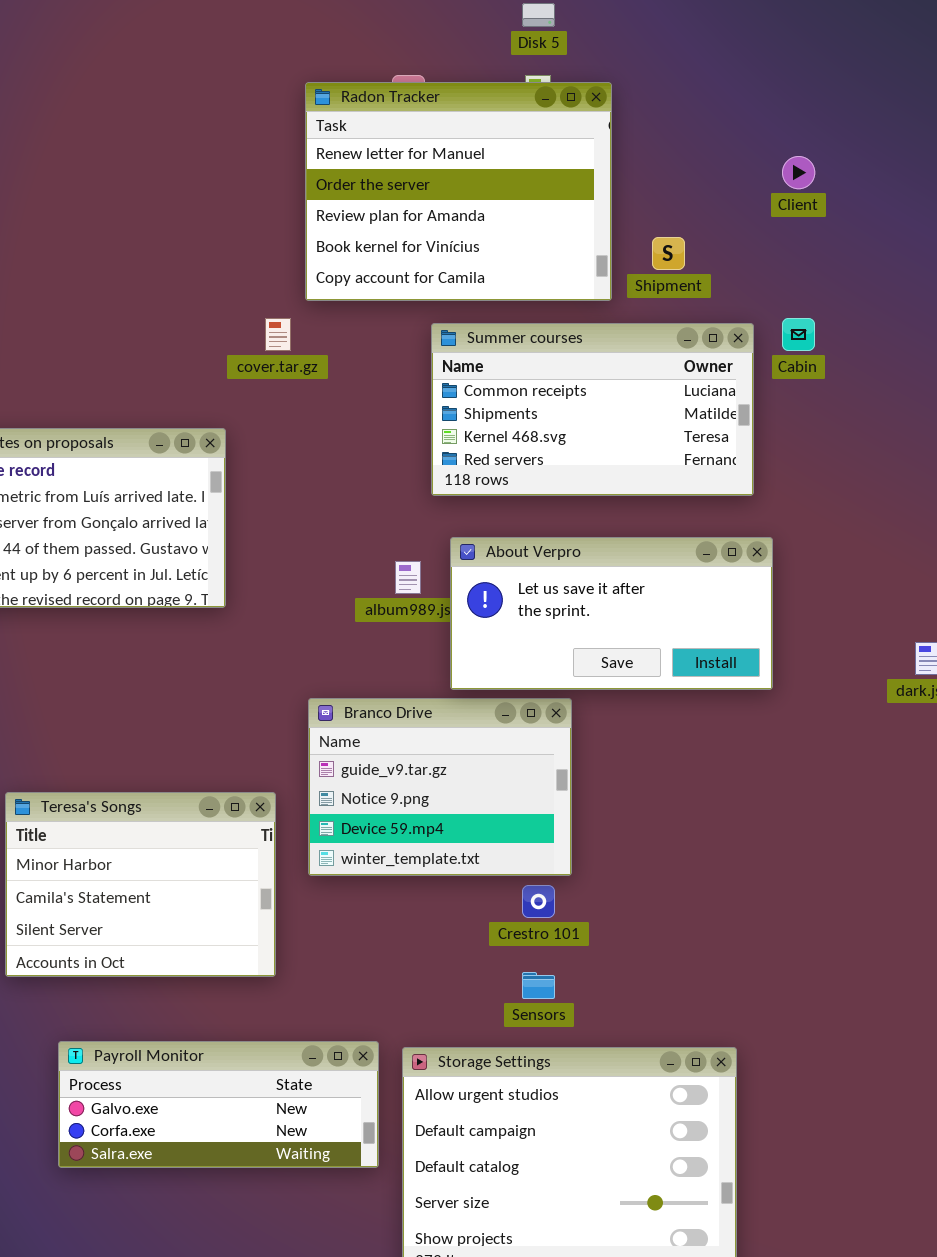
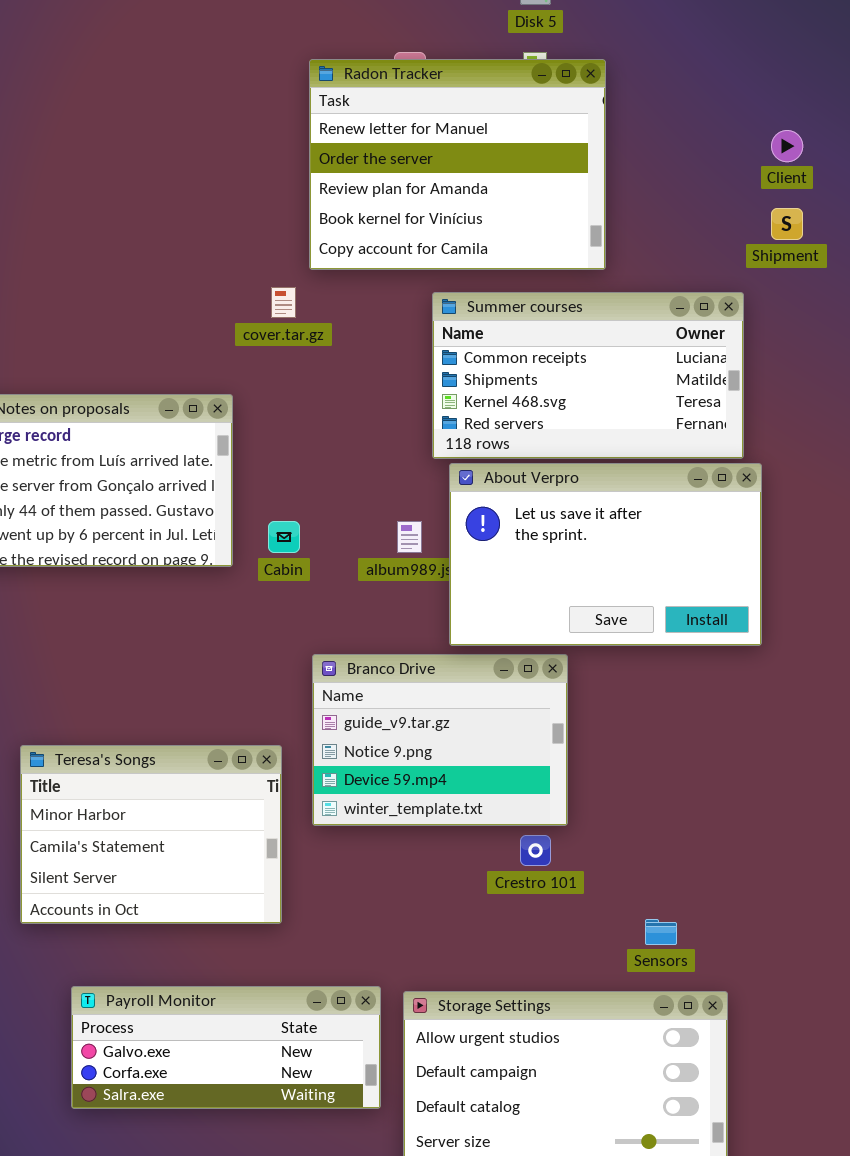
Shipment: [652,237,685,270] -> [771,208,803,240], moved
Cabin: [782,318,815,351] -> [268,521,300,553], moved
About Verpro: [450,537,773,690] -> [449,463,762,646], resized
Sensors: [522,972,555,999] -> [645,919,677,945], moved

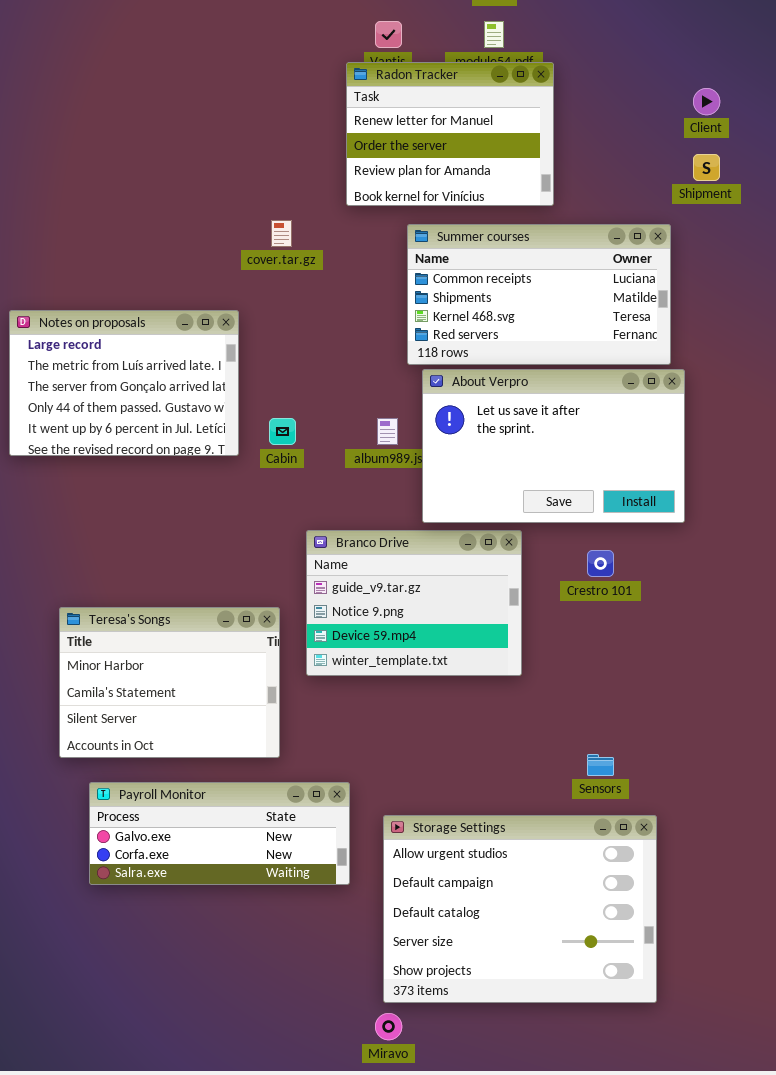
Radon Tracker: [309,59,606,270] -> [346,62,554,206], resized
Crestro 101: [520,835,551,866] -> [587,550,614,577], moved
Payroll Monitor: [71,986,381,1109] -> [89,782,350,885], moved

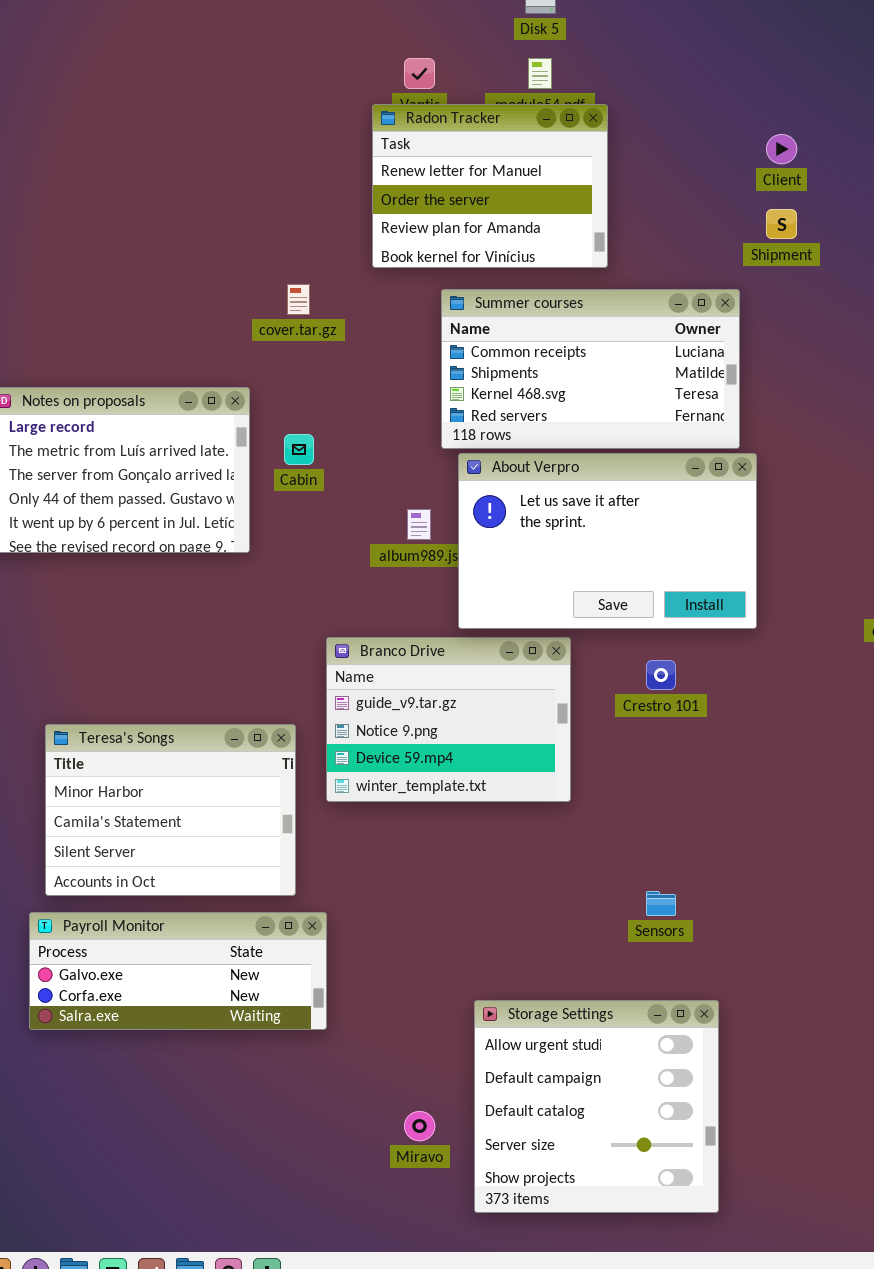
Cabin: [269,418,296,445] -> [284,434,314,465], moved
Payroll Monitor: [89,782,350,885] -> [29,912,327,1030], moved
Storage Settings: [383,815,657,1003] -> [474,1000,719,1213], moved, resized
Miravo: [375,1013,402,1040] -> [404,1111,435,1141], moved

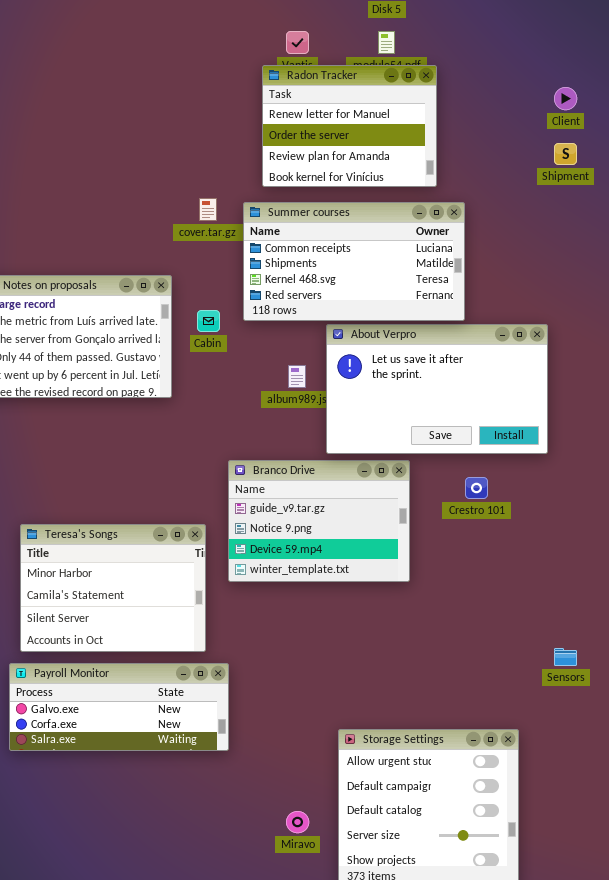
Summer courses: [441,289,740,449] -> [243,202,465,321], moved
Sensors: [646,891,676,916] -> [554,648,577,666], moved

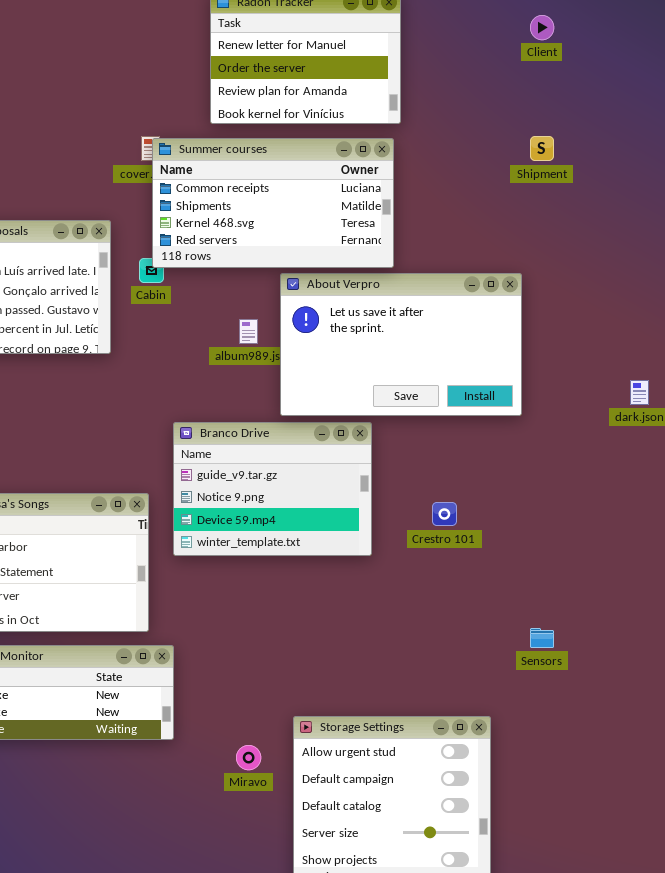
Shipment: [554,143,577,165] -> [530,136,554,161], moved
Summer courses: [243,202,465,321] -> [152,138,394,268], moved
Crestro 101: [465,477,488,499] -> [432,502,457,526], moved
Miravo: [286,811,309,833] -> [236,745,261,770], moved

